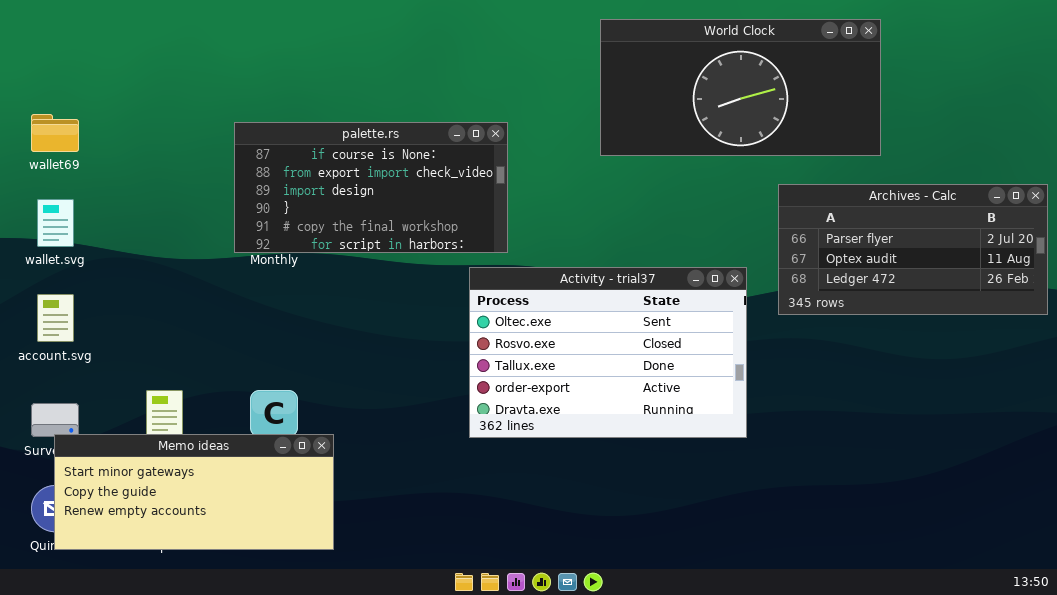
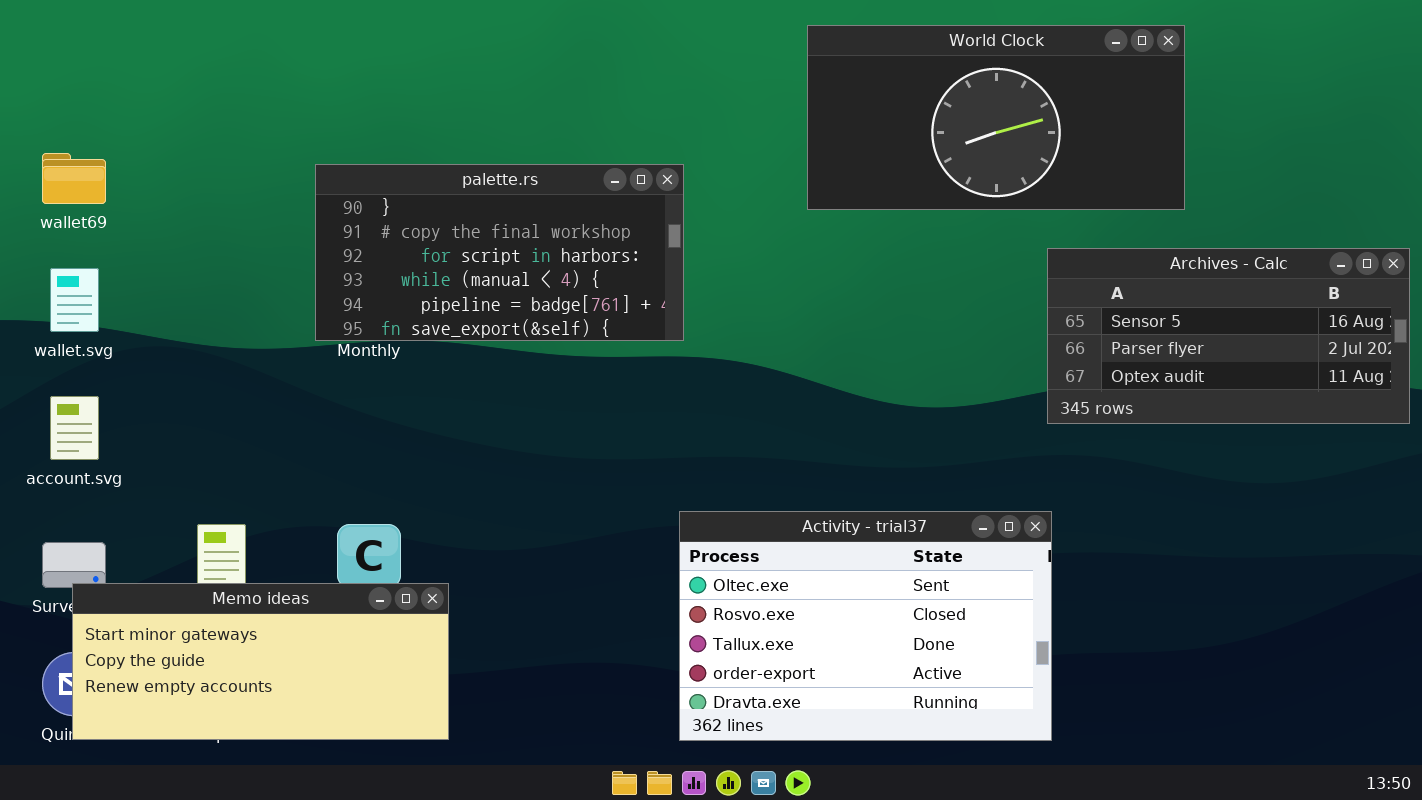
palette.rs: [234,122,508,253] -> [315,164,684,341], scrolled down 3 rows
Archives - Calc: [778,184,1048,315] -> [1047,248,1410,424], scrolled up 1 row
Activity - trial37: [469,267,747,438] -> [679,511,1052,741], moved

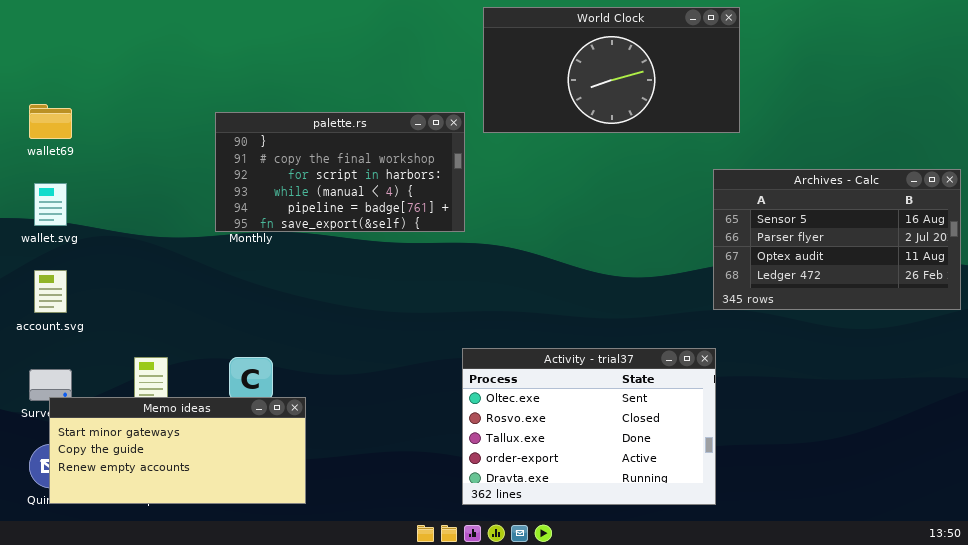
World Clock: [807,25,1185,210] -> [483,7,740,133], moved
Archives - Calc: [1047,248,1410,424] -> [713,169,961,310], resized

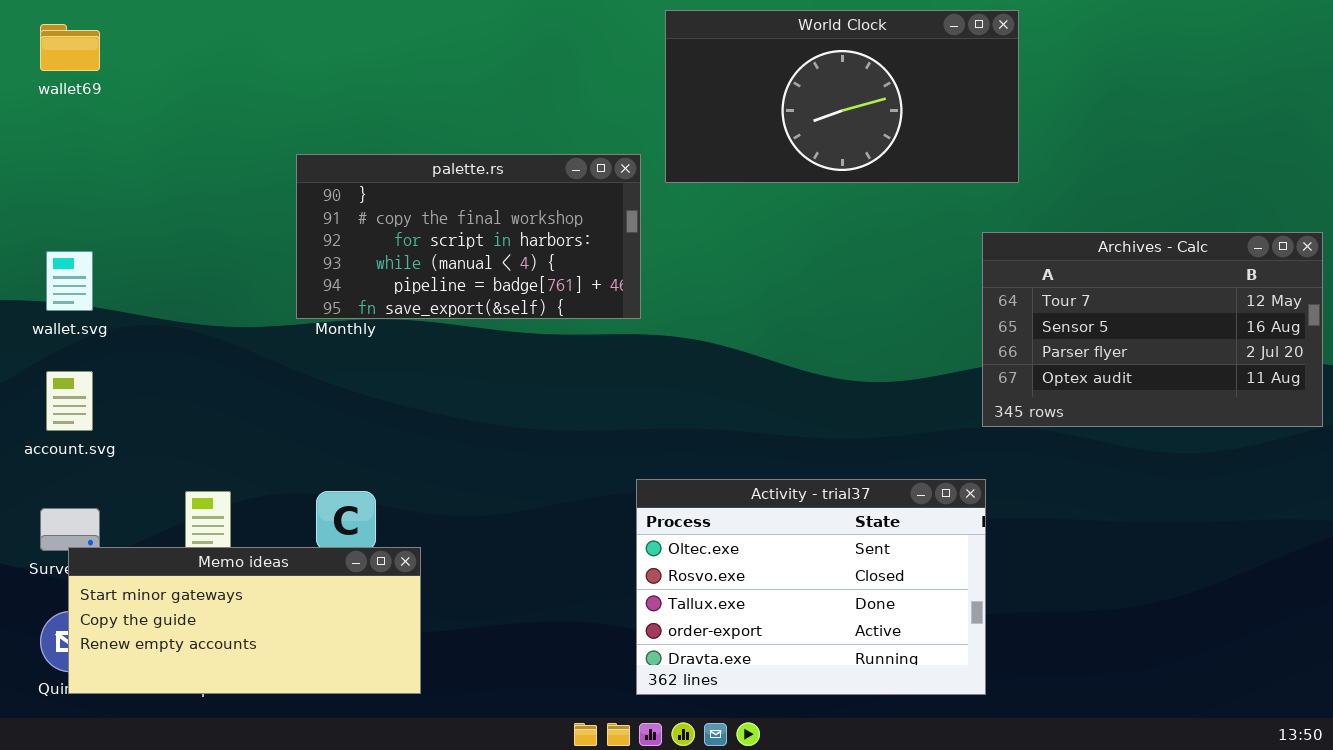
wallet69: [29,104,72,139] -> [40,24,100,71], moved
Archives - Calc: [713,169,961,310] -> [982,232,1323,427], scrolled up 1 row

